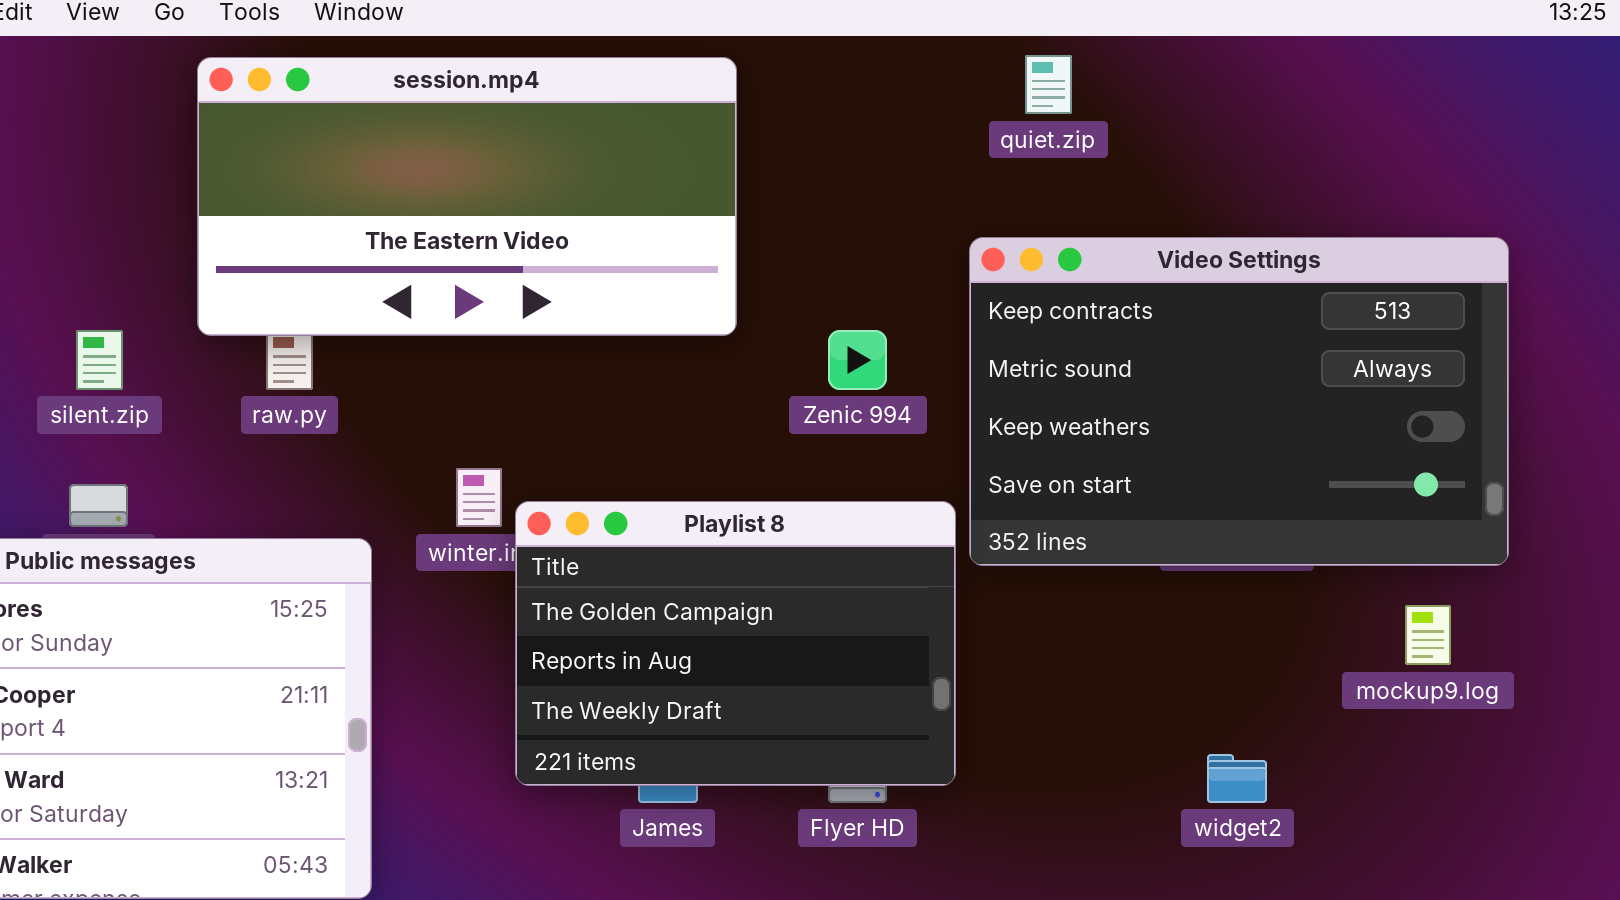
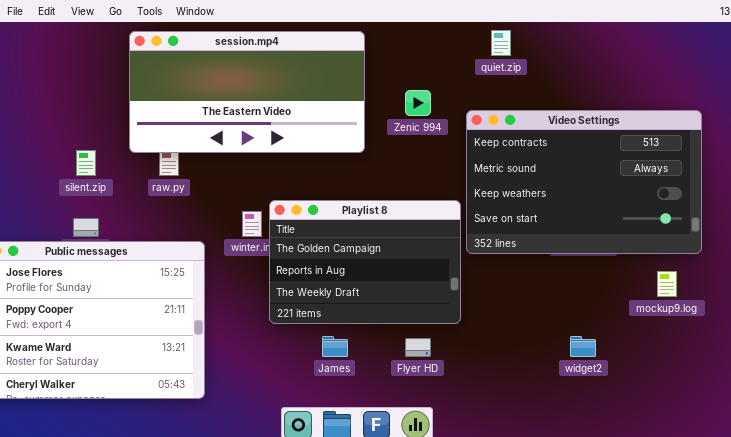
Zenic 994: [828,330,887,390] -> [405,90,431,116], moved
Playlist 8: [515,501,956,786] -> [269,200,461,324], moved

